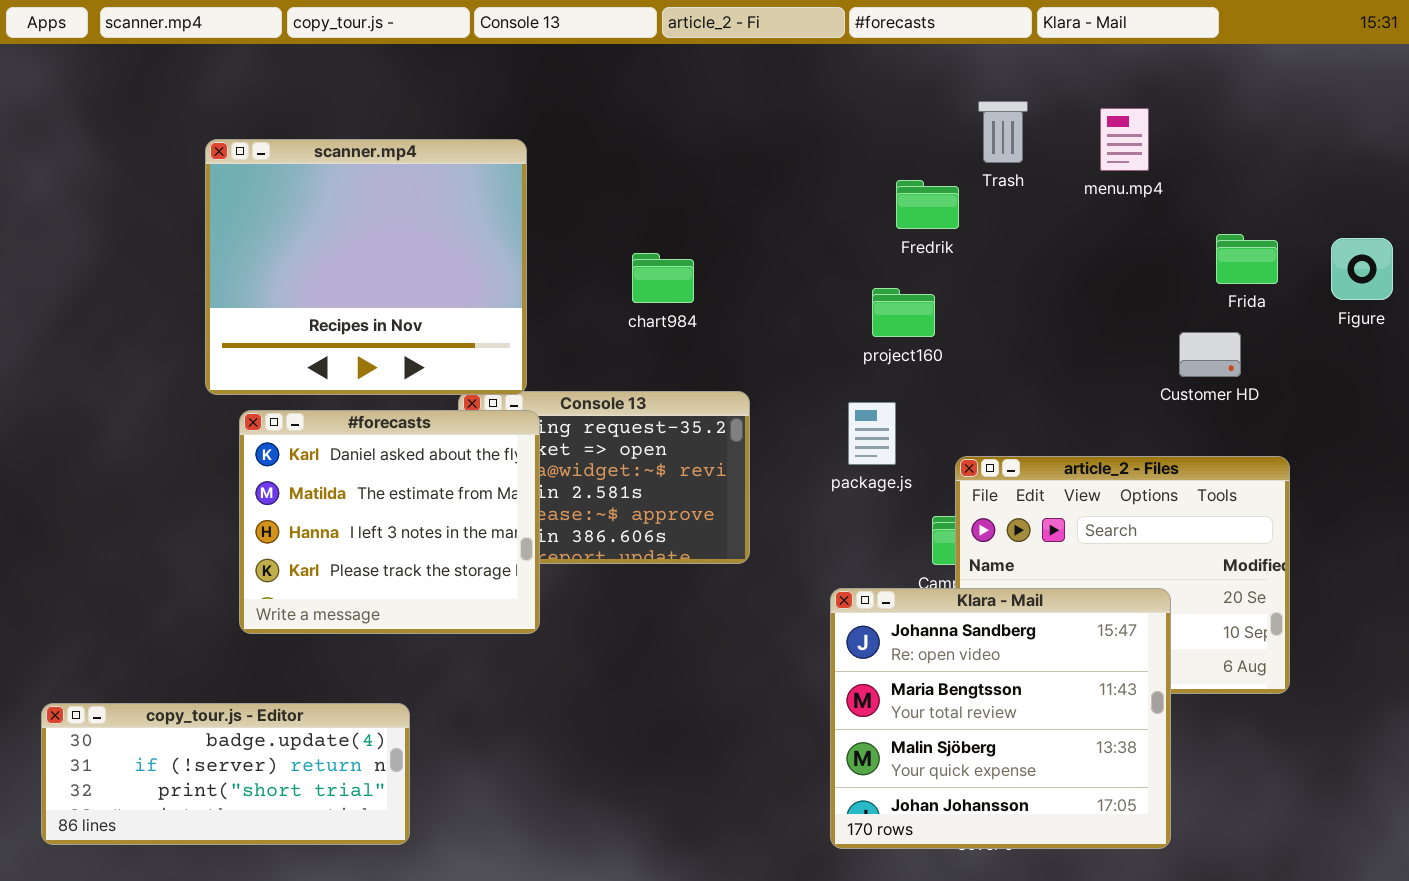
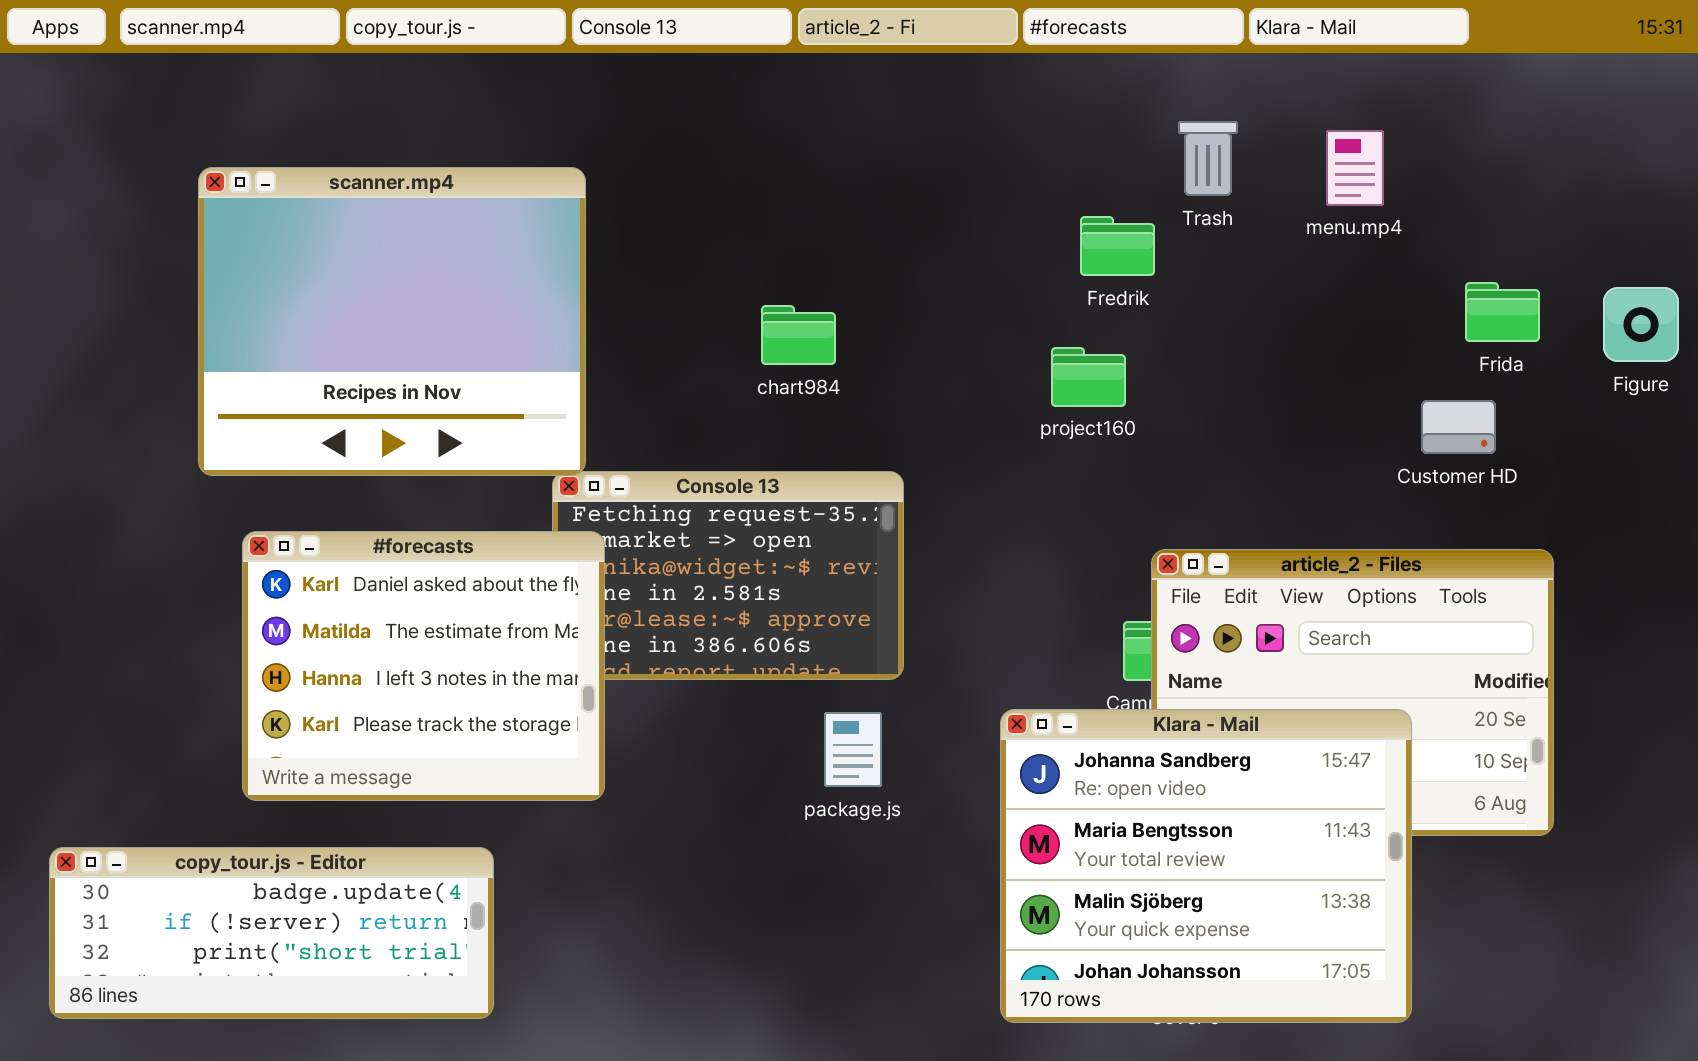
scanner.mp4: [205,139,527,395] -> [198,167,586,476], moved
package.js: [848,402,896,465] -> [824,712,882,787], moved
#forecasts: [239,410,540,634] -> [242,531,605,801], moved

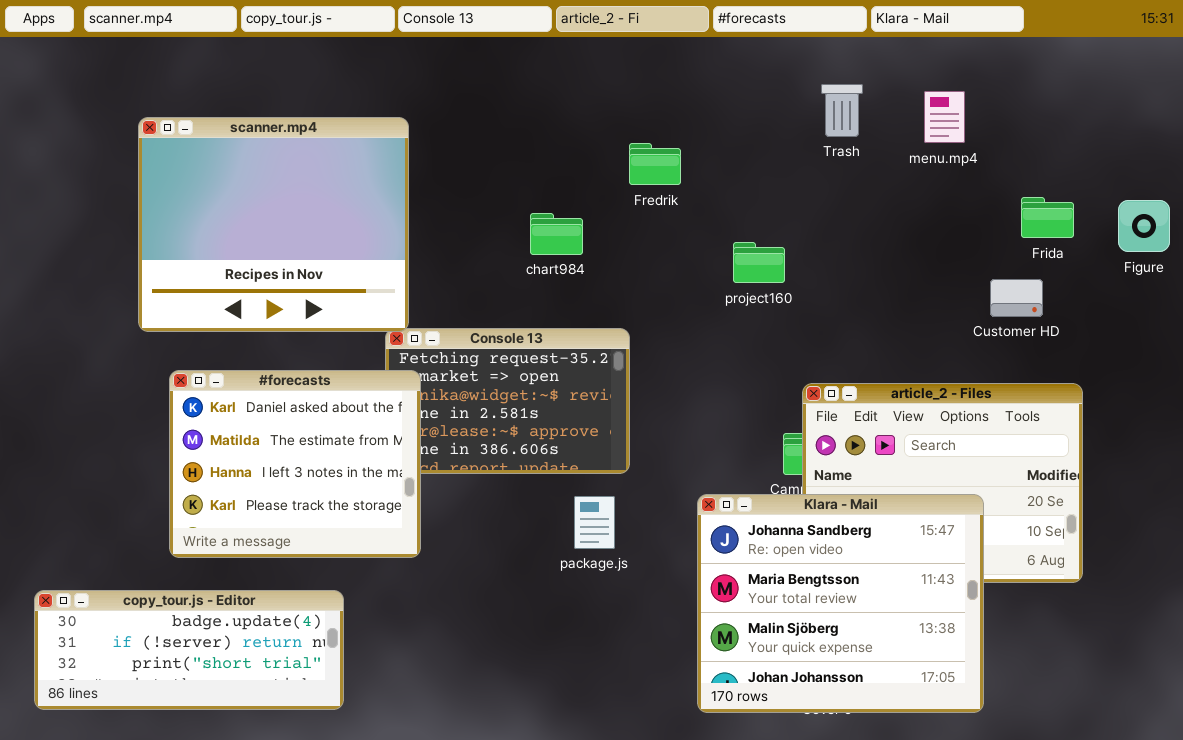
Fredrik: [1080,216,1155,276] -> [629,143,681,185], moved

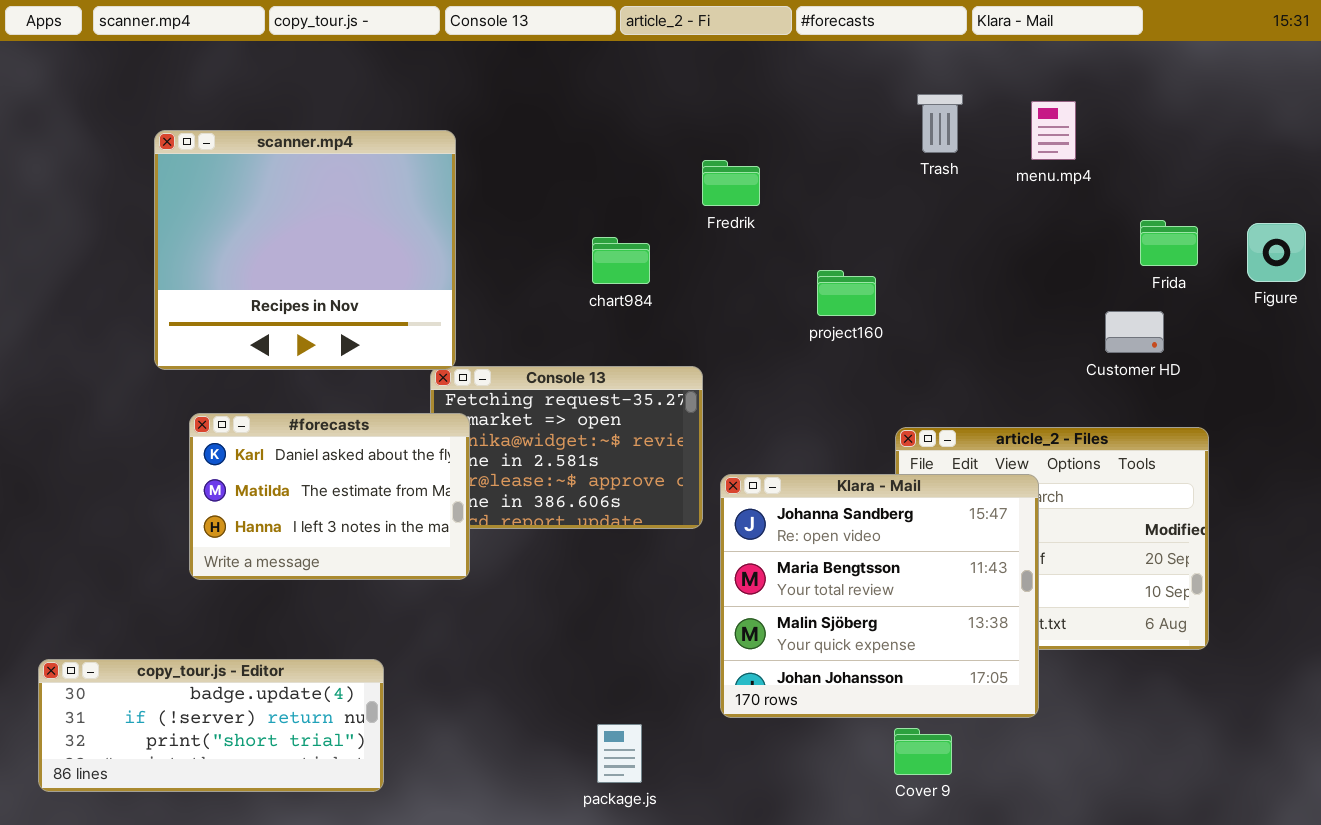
#forecasts: [169,370,421,558] -> [189,413,470,580], resized
Klara - Mail: [697,494,984,713] -> [720,474,1039,718], moved
package.js: [574,496,615,549] -> [597,724,642,783], moved

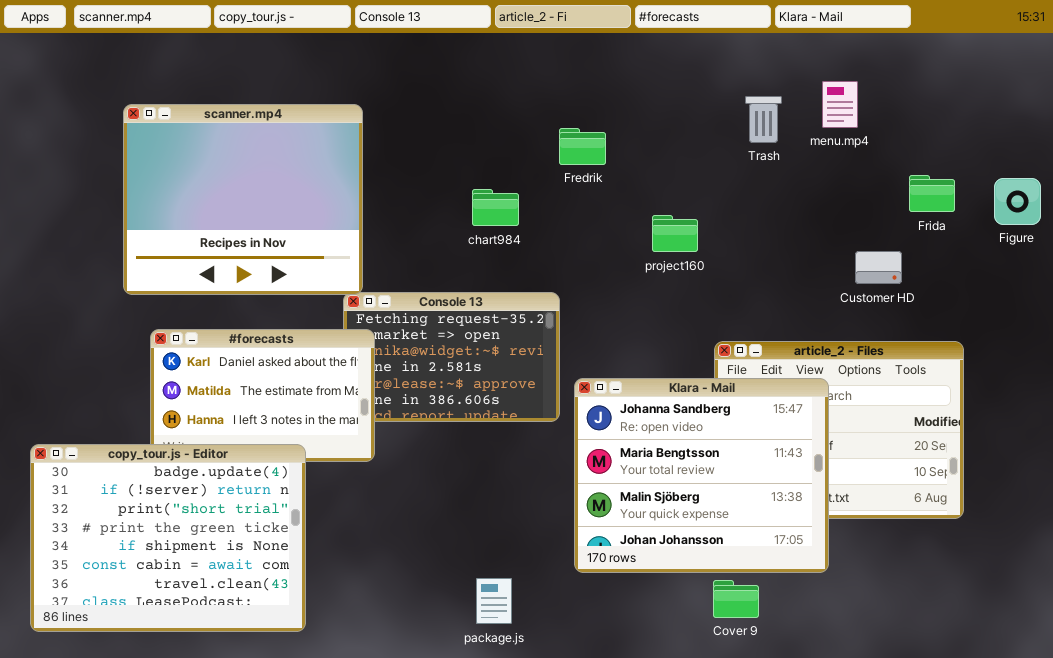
Trash: [917,94,963,153] -> [745,96,782,143], moved
Customer HD: [1105,311,1164,353] -> [855,251,902,284], moved
copy_tour.js - Editor: [38,659,384,792] -> [30,444,306,632], resized

